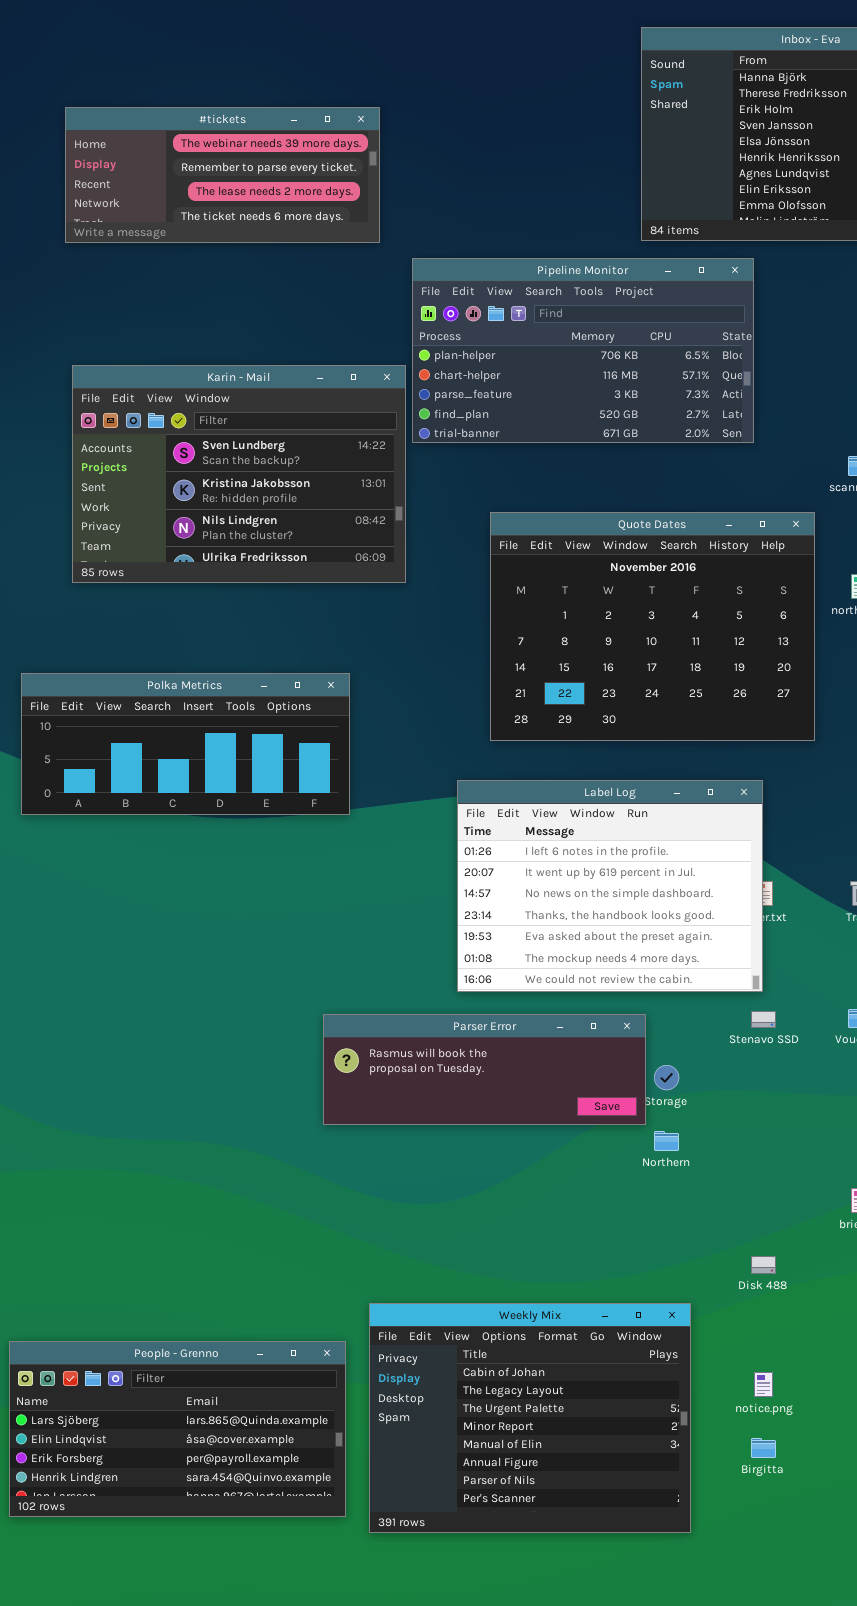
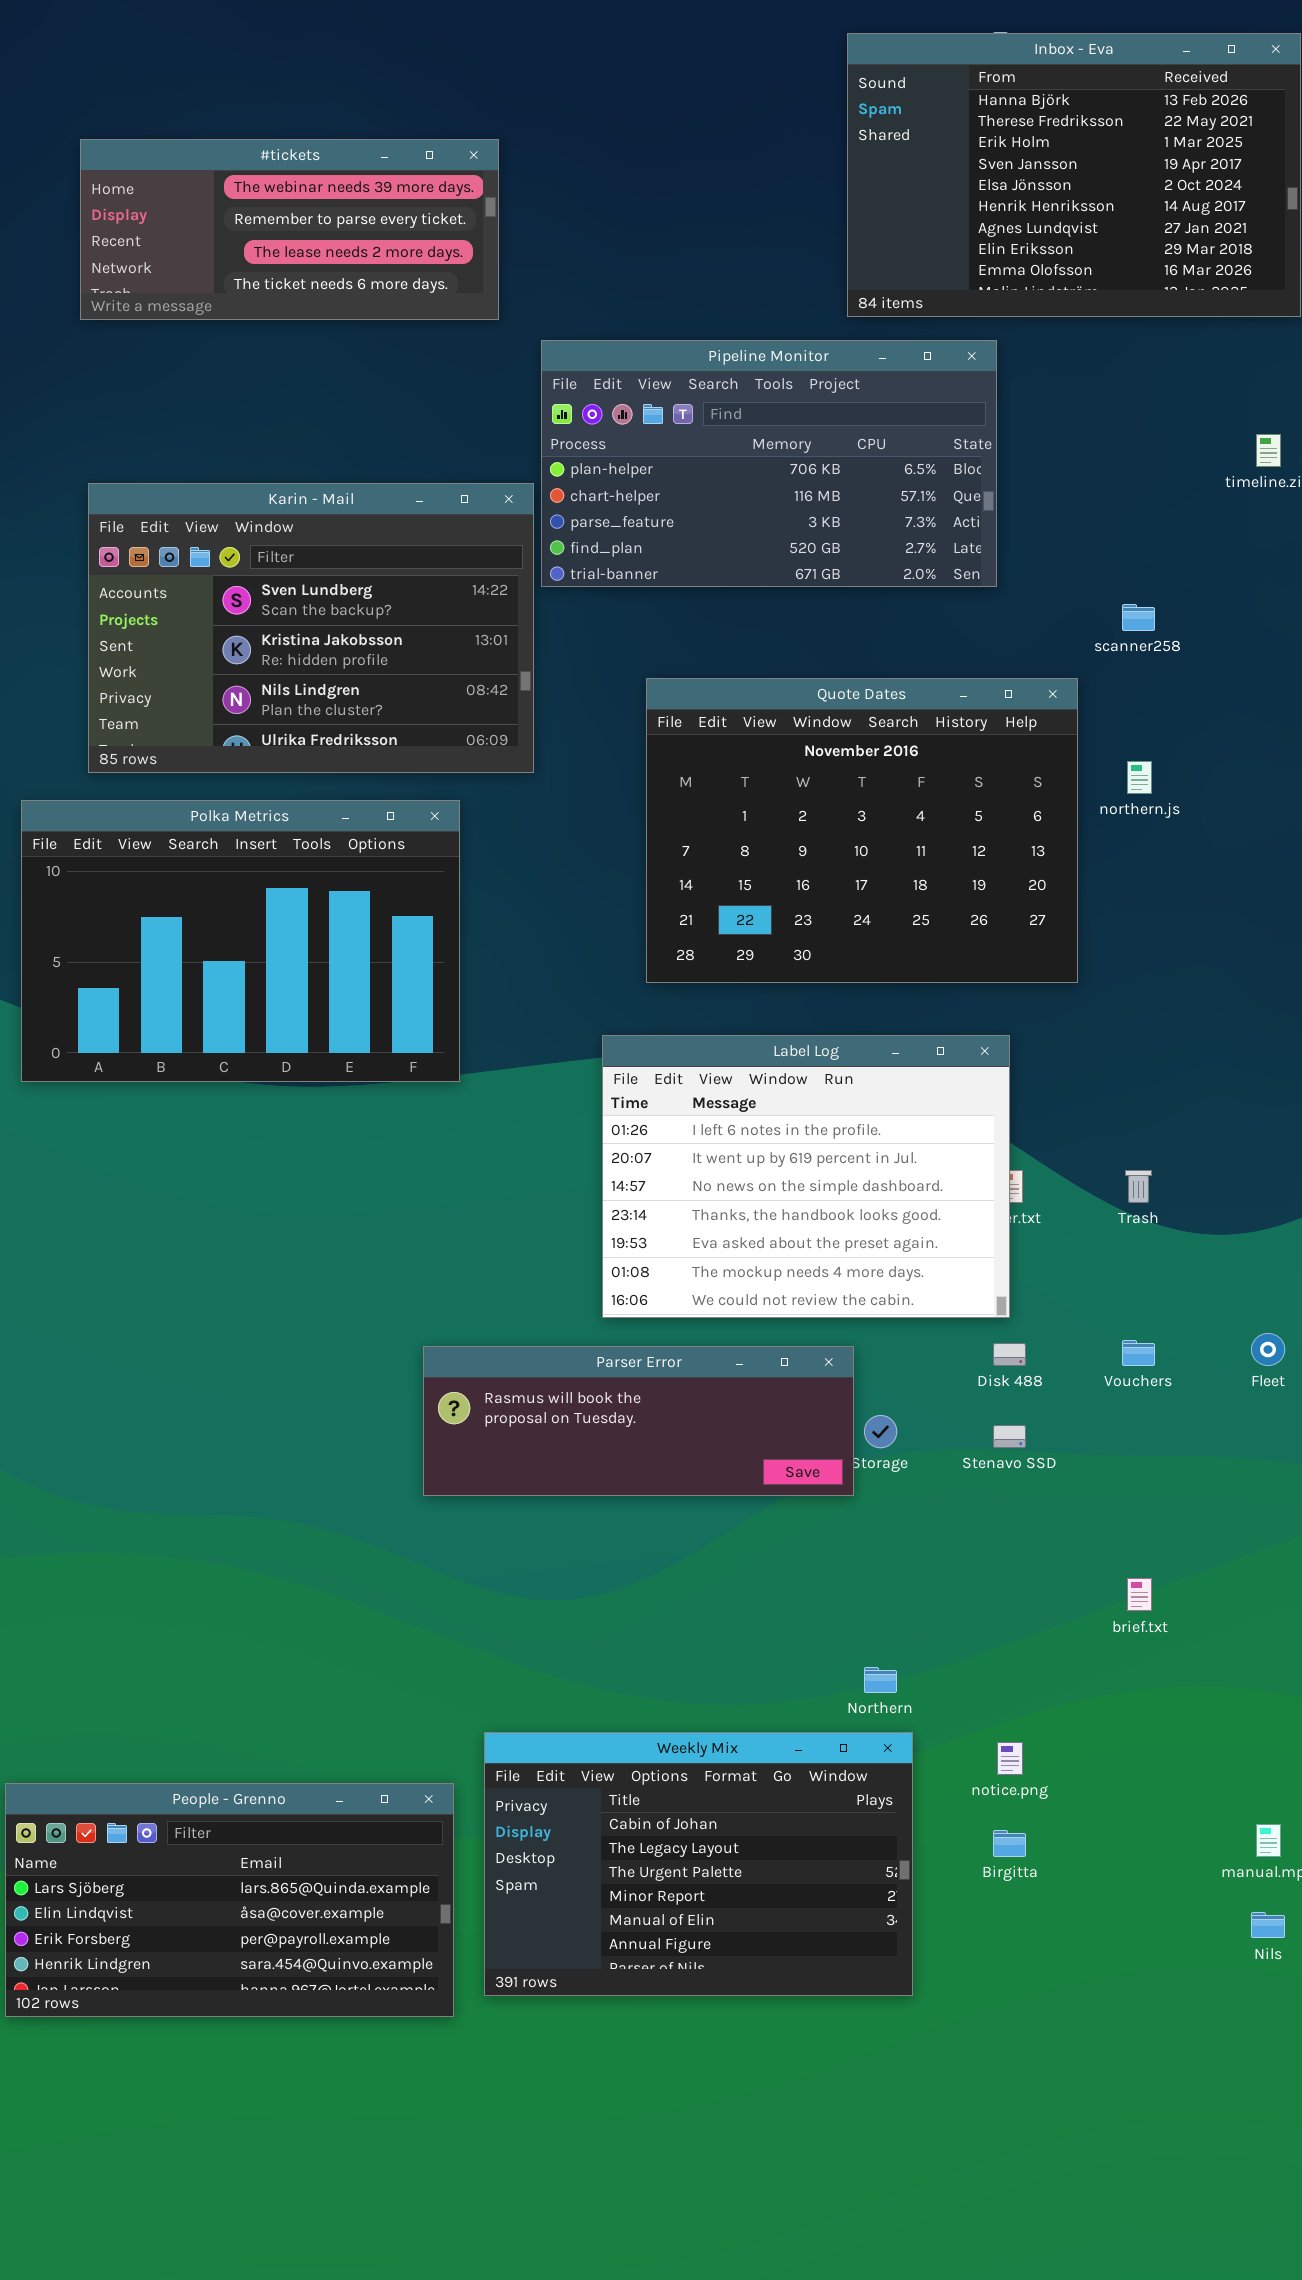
Polka Metrics: [21,673,350,815] -> [21,800,460,1082], resized
Stenavo SSD: [751,1011,776,1028] -> [993,1425,1026,1448], moved
Northern: [654,1131,679,1151] -> [864,1667,897,1693], moved
Disk 488: [751,1256,776,1274] -> [993,1343,1026,1366], moved
Weekly Mix: [369,1303,691,1533] -> [484,1732,913,1996], resized
notice.png: [754,1372,773,1397] -> [997,1742,1023,1775], moved
Birgitta: [751,1438,776,1458] -> [993,1830,1026,1857], moved

